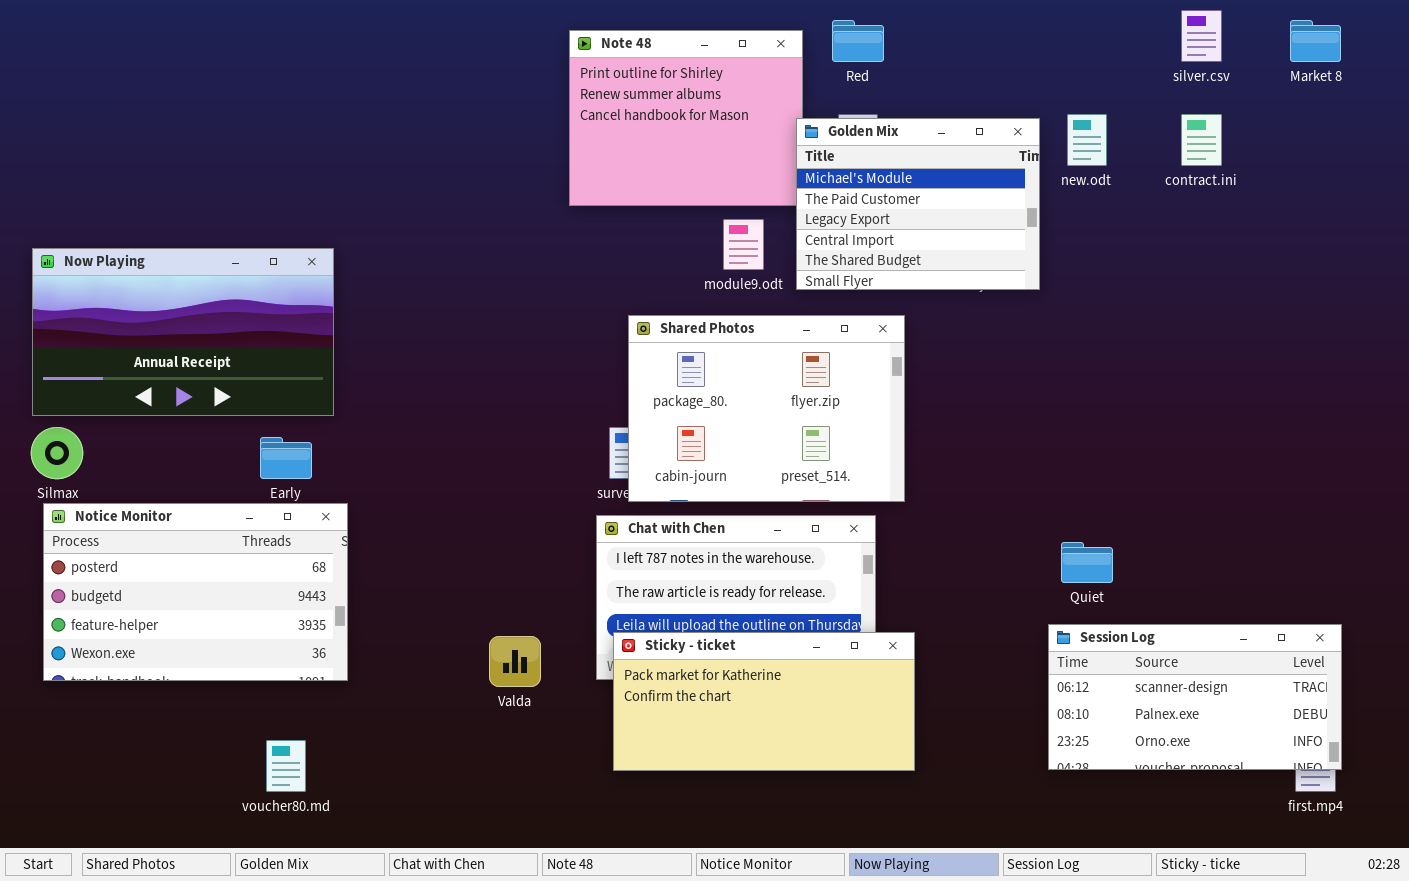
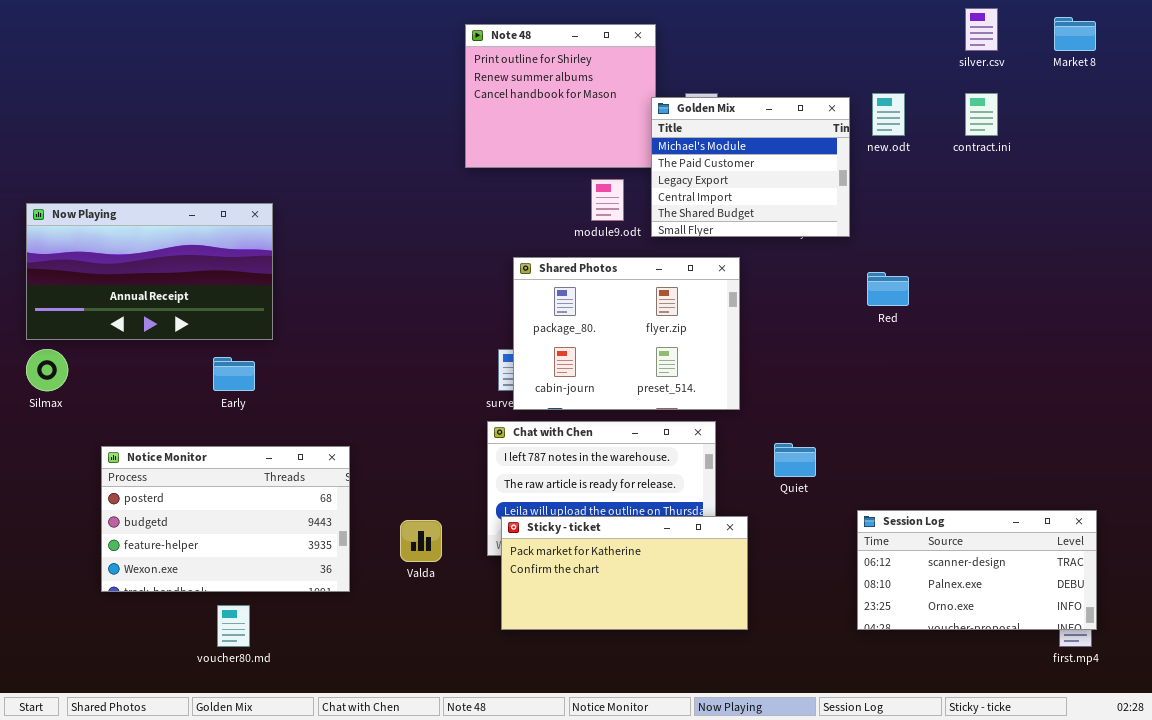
Red: [832,20,884,62] -> [867,272,909,306], moved
Notice Monitor: [43,503,348,681] -> [101,446,350,592], moved
Quiet: [1061,542,1113,583] -> [774,443,816,477], moved

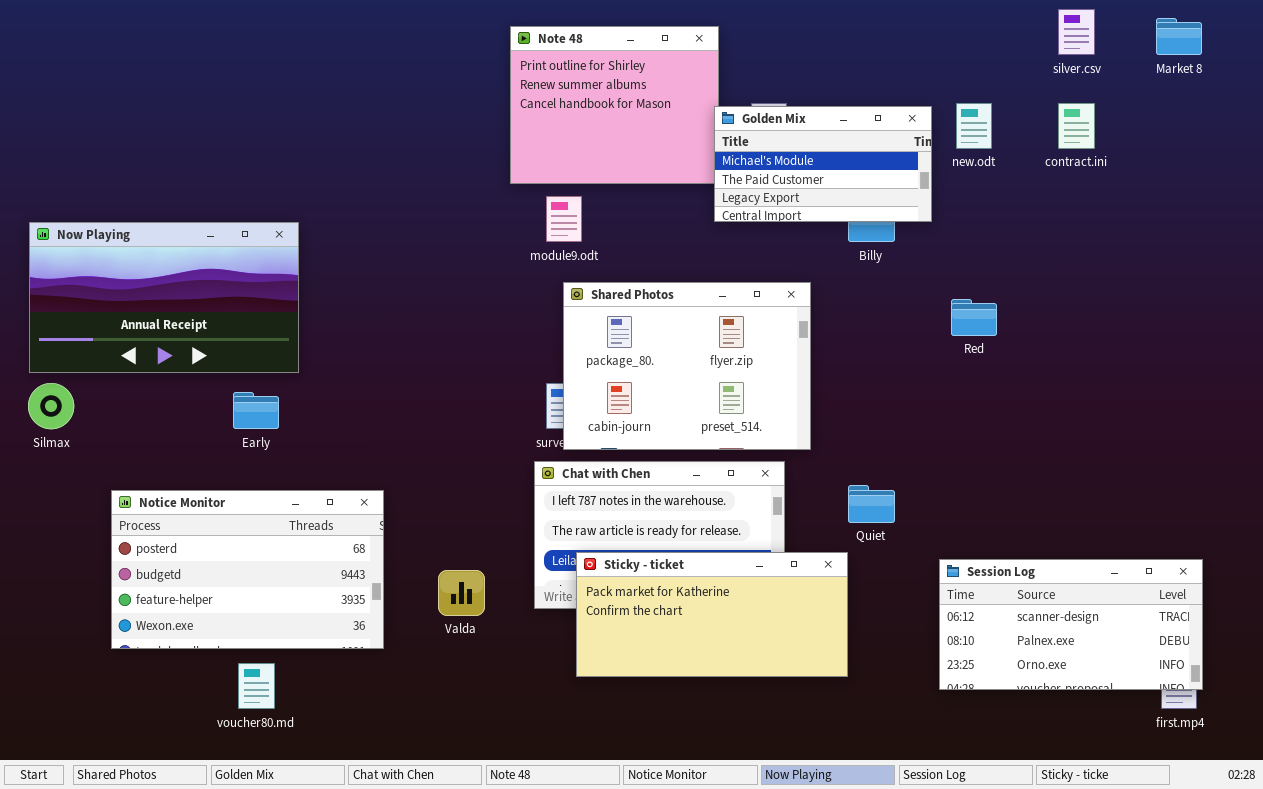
Golden Mix: [651,97,850,237] -> [714,106,932,222], resized
module9.odt: [591,179,624,221] -> [546,196,582,242], moved
Sticky - ticket: [501,516,748,630] -> [576,552,848,677], moved

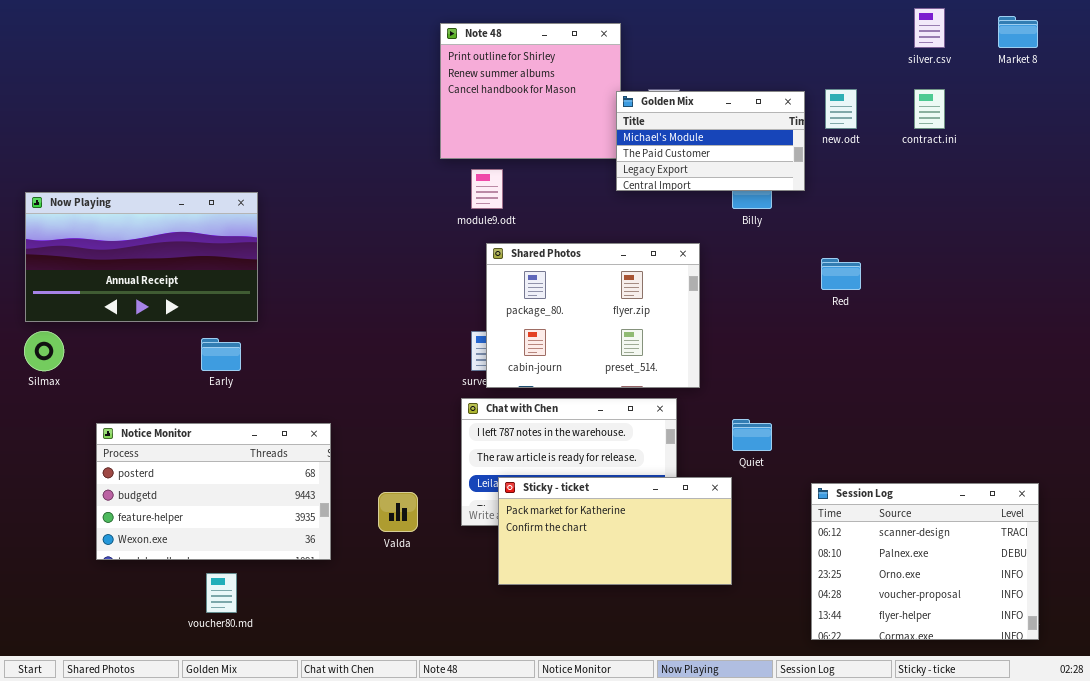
Session Log: [939,559,1203,690] -> [811,483,1039,640], resized

